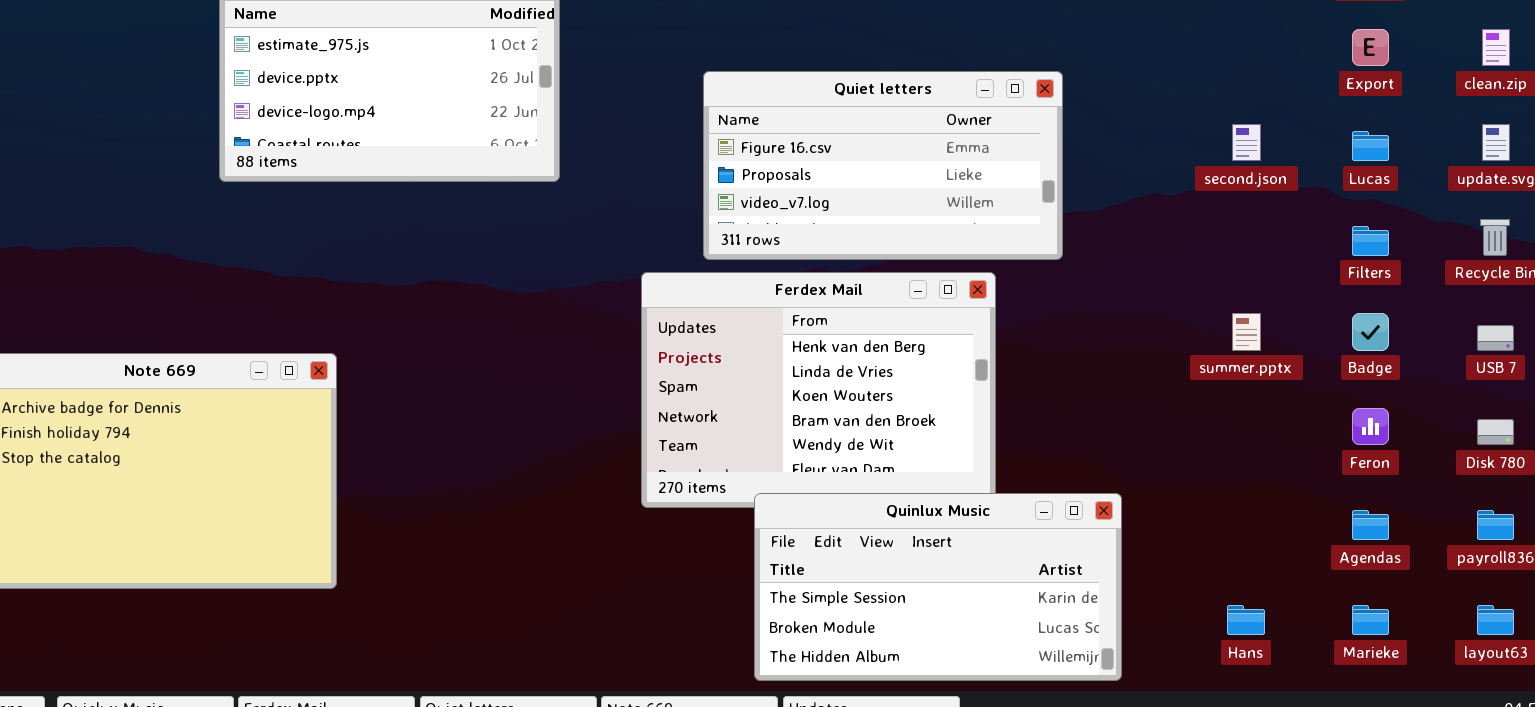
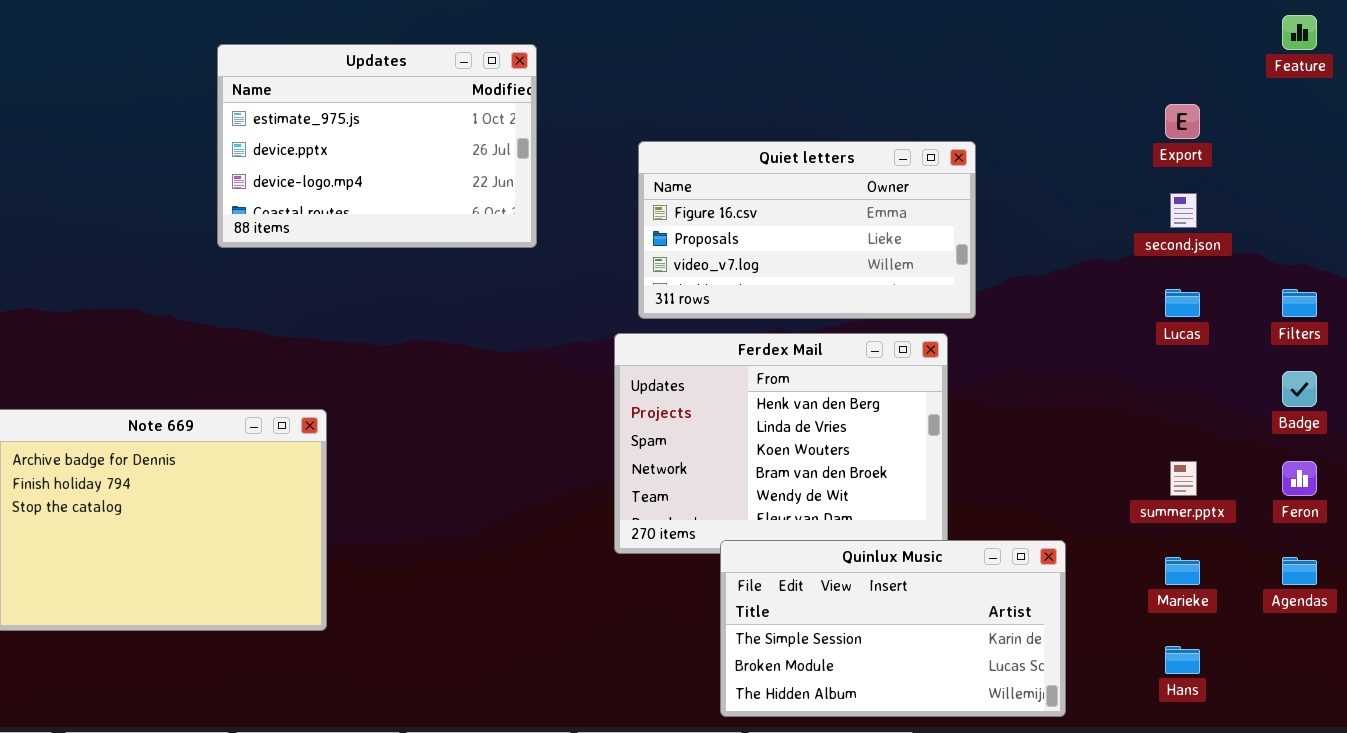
Export: [1352,29,1389,66] -> [1165,104,1200,139], moved
Quiet letters: [703,71,1063,260] -> [638,141,976,319], moved
Lucas: [1352,131,1389,161] -> [1165,289,1200,317], moved
summer.pptx: [1232,313,1261,351] -> [1170,461,1197,496], moved
Marieke: [1352,605,1389,635] -> [1165,557,1200,585], moved

